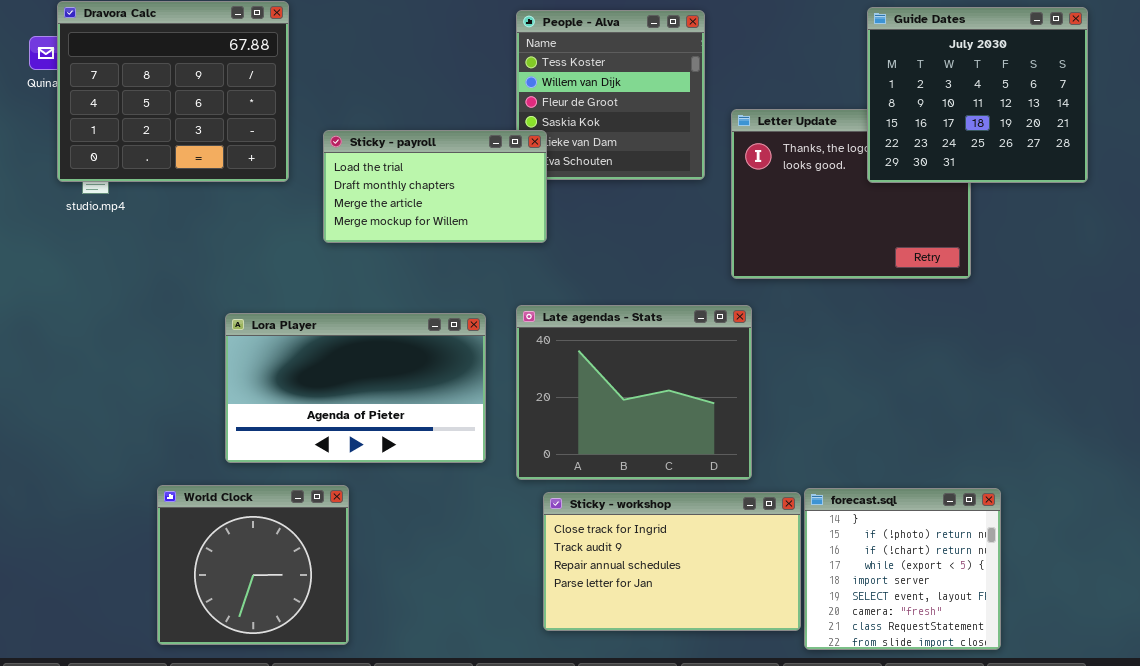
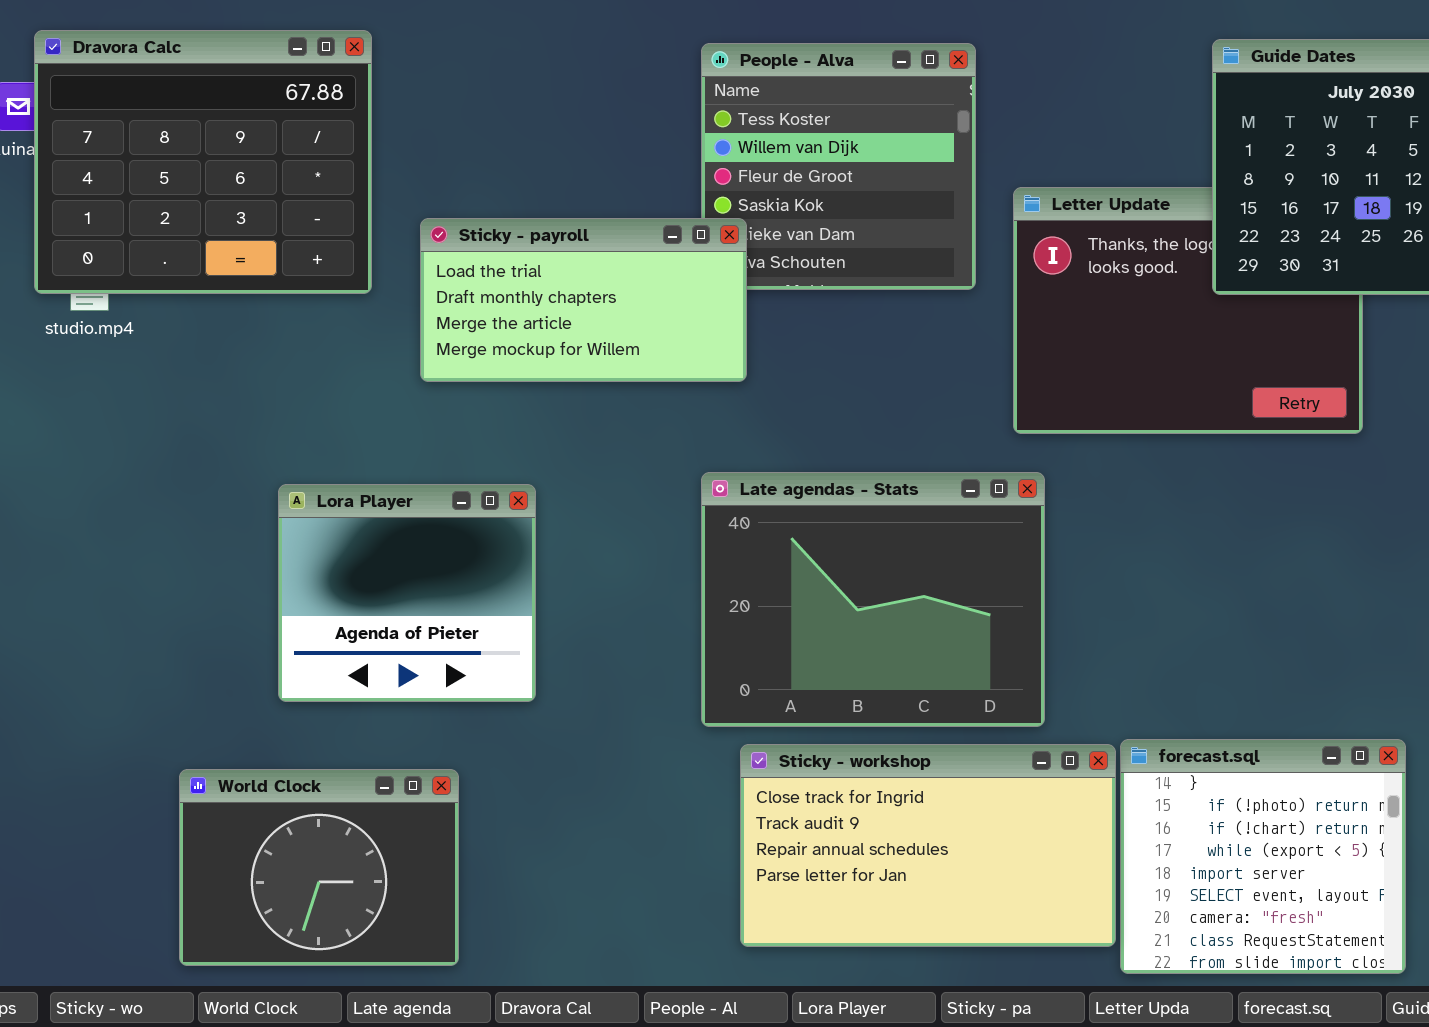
Lora Player: [225,313,486,463] -> [278,484,536,702], resized
World Clock: [157,485,349,645] -> [179,769,459,966], resized

